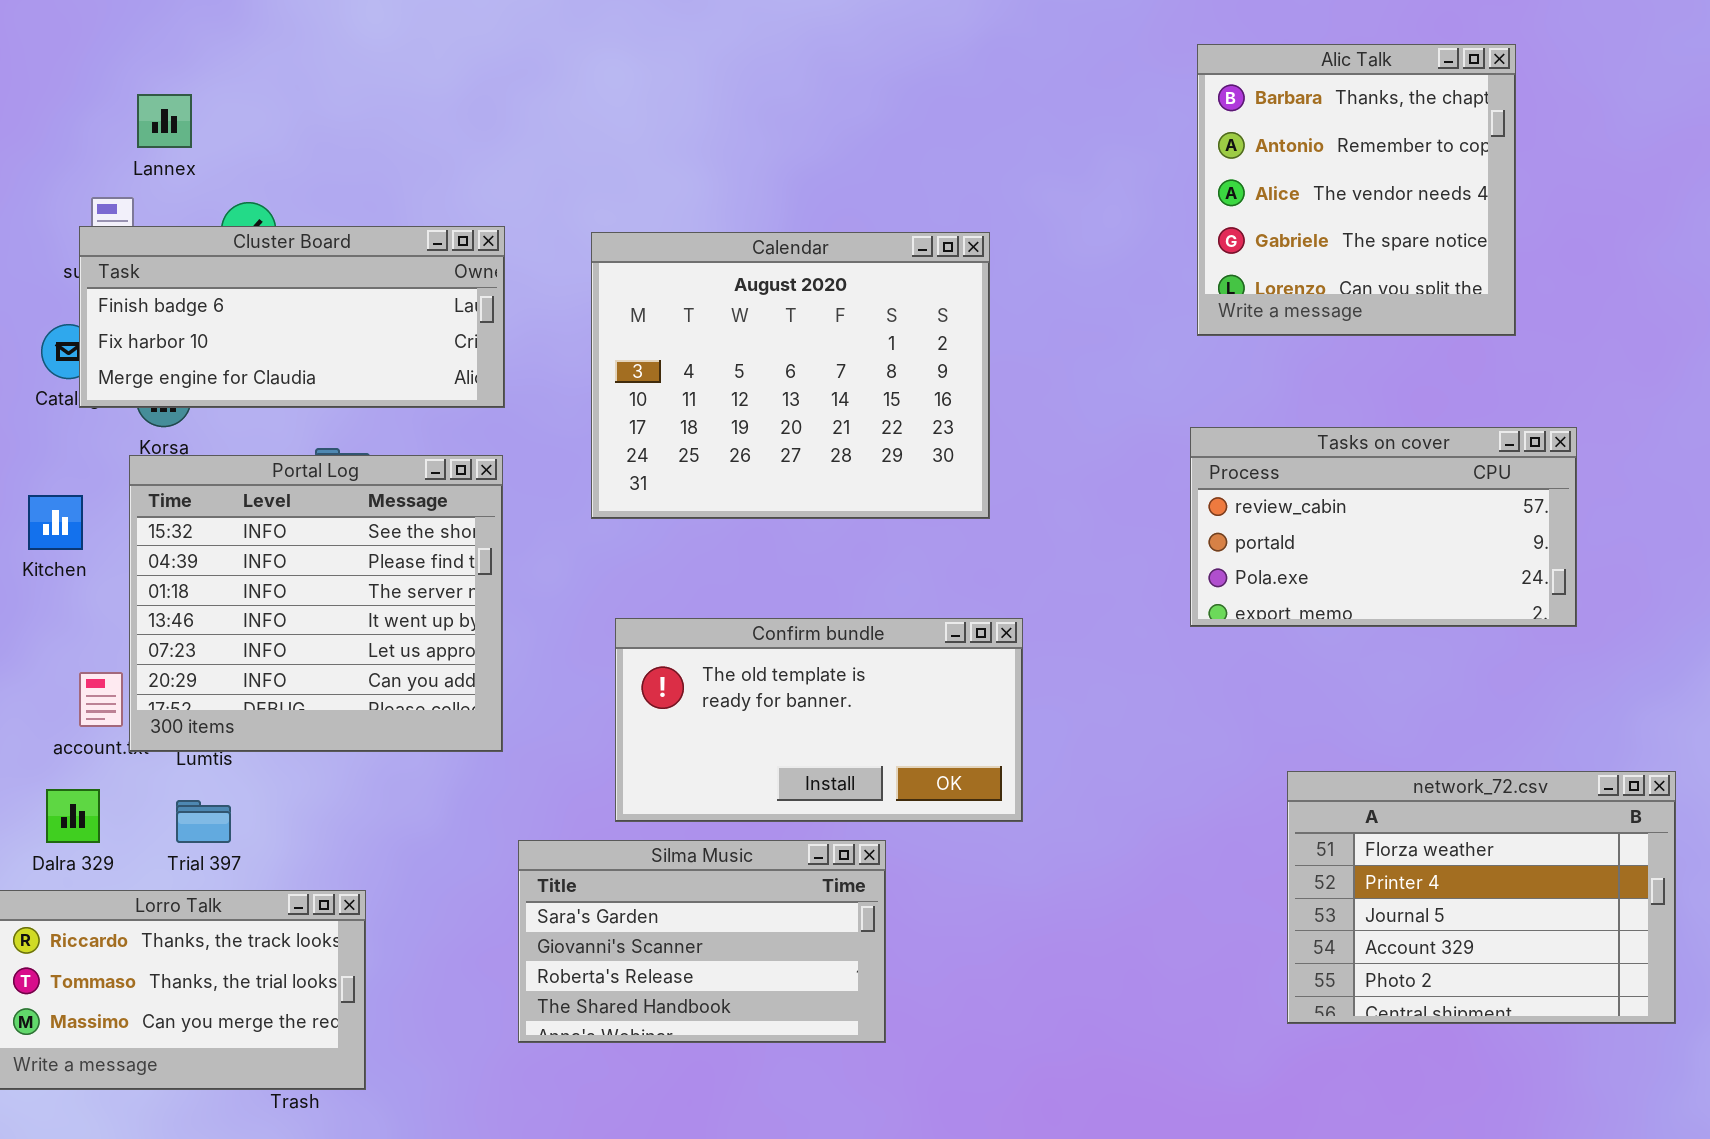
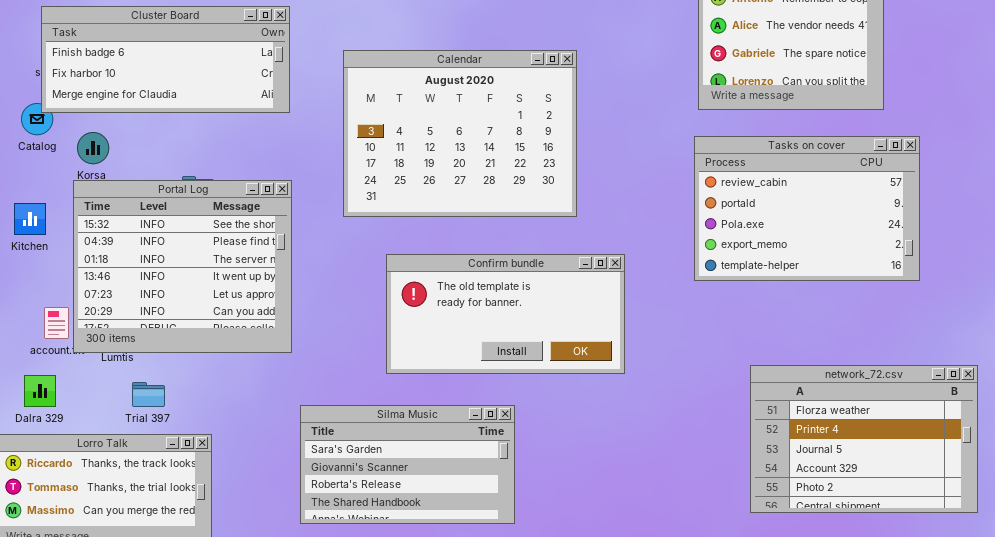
Cluster Board: [79,226,505,408] -> [41,6,290,113], moved
Tasks on cover: [1190,427,1577,627] -> [694,136,920,281], resized
Confirm bundle: [615,618,1023,822] -> [386,254,625,374], moved
Trial 397: [176,800,231,843] -> [132,382,165,407], moved

